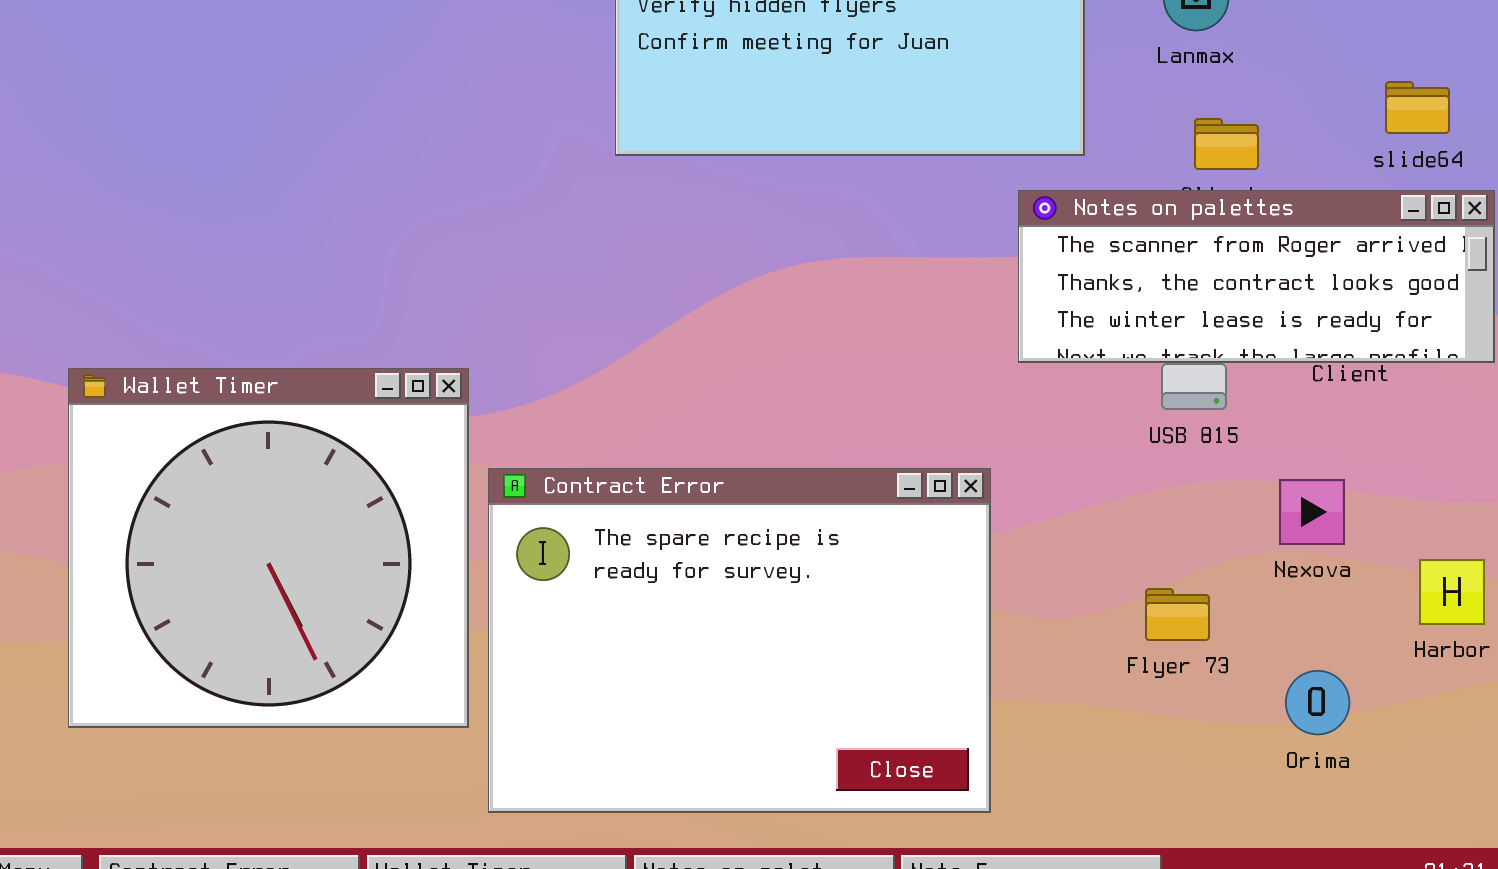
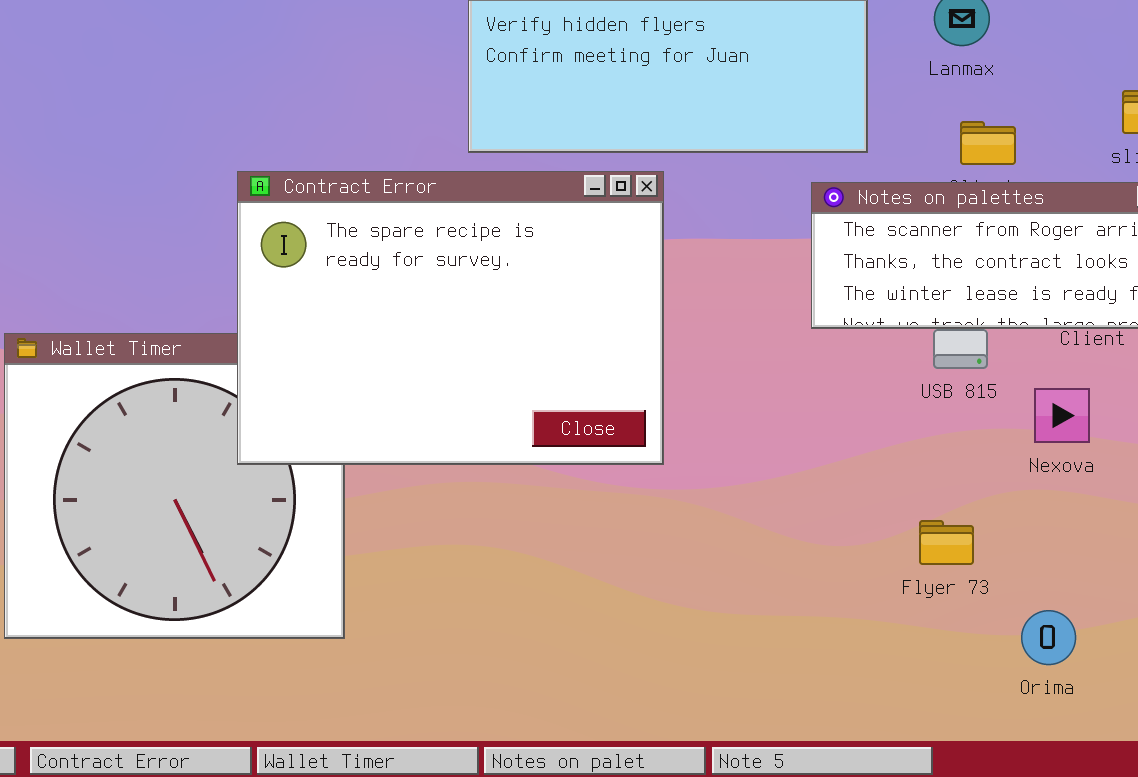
Contract Error: [488,468,991,813] -> [237,171,664,465], moved
Nexova: [1279,479,1345,545] -> [1034,388,1090,443], moved
Orima: [1285,670,1350,735] -> [1021,610,1076,665], moved

